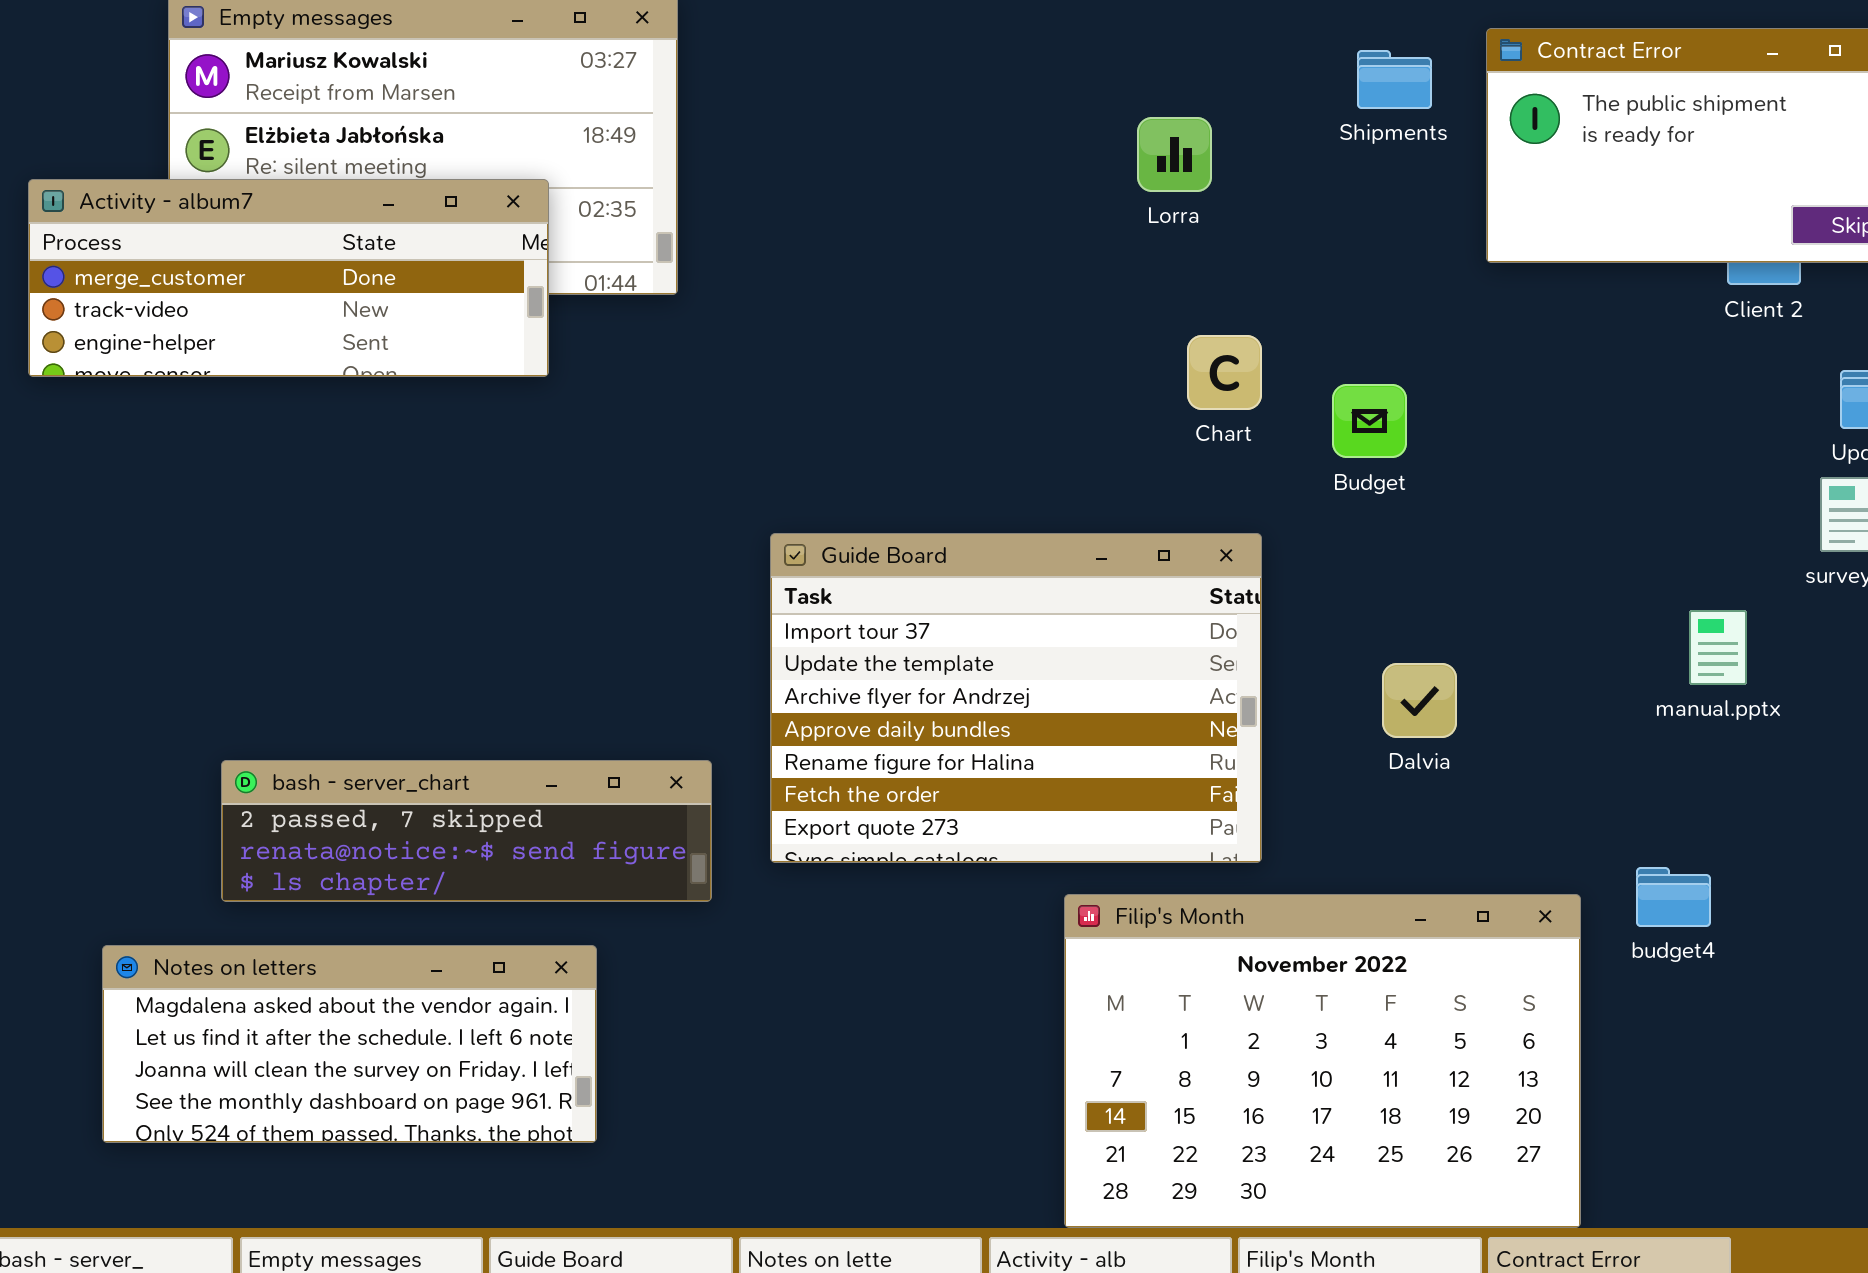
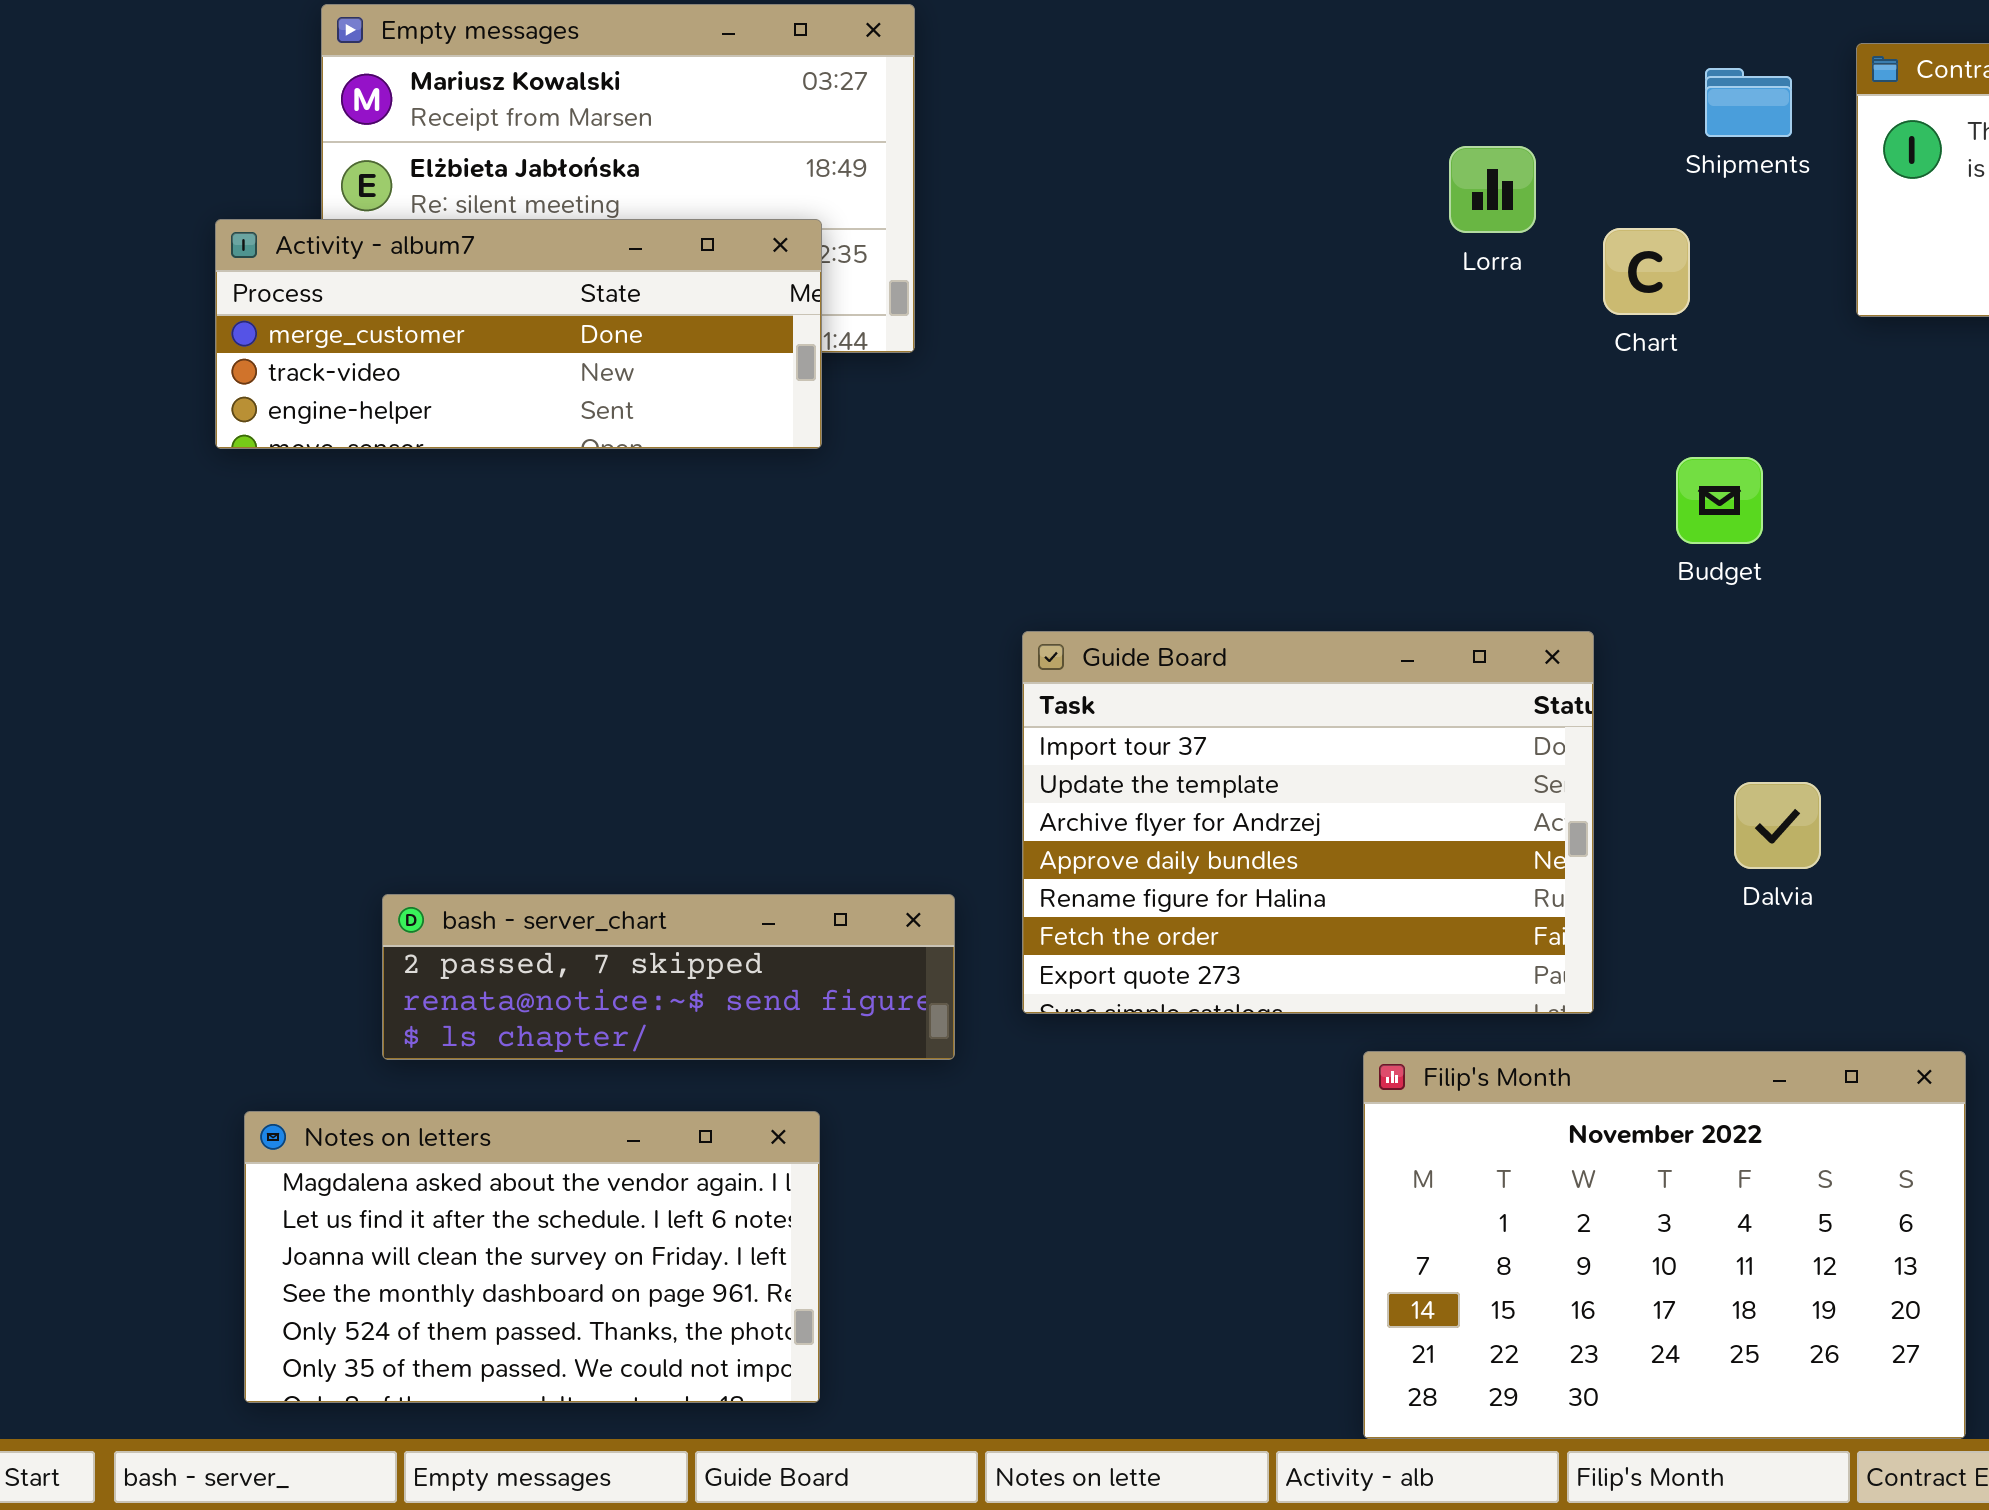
Activity - album7: [28,179,549,377] -> [215,219,822,449], moved
Chart: [1187,335,1262,410] -> [1603,228,1690,315], moved
Notes on letters: [102,945,597,1143] -> [244,1111,820,1403], resized

